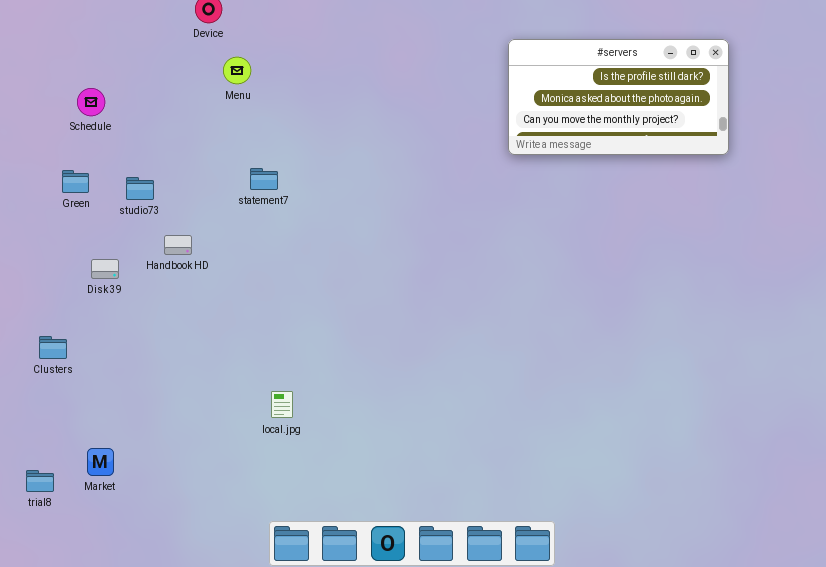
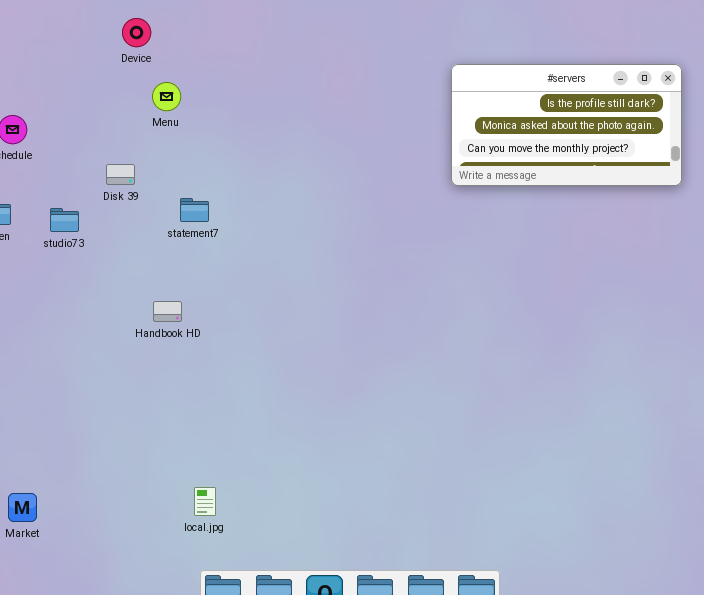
Handbook HD: [164,235,192,255] -> [153,301,182,322], moved
Disk 39: [91,259,119,279] -> [106,164,135,185], moved
local.jpg: [271,391,293,418] -> [194,487,216,516], moved

